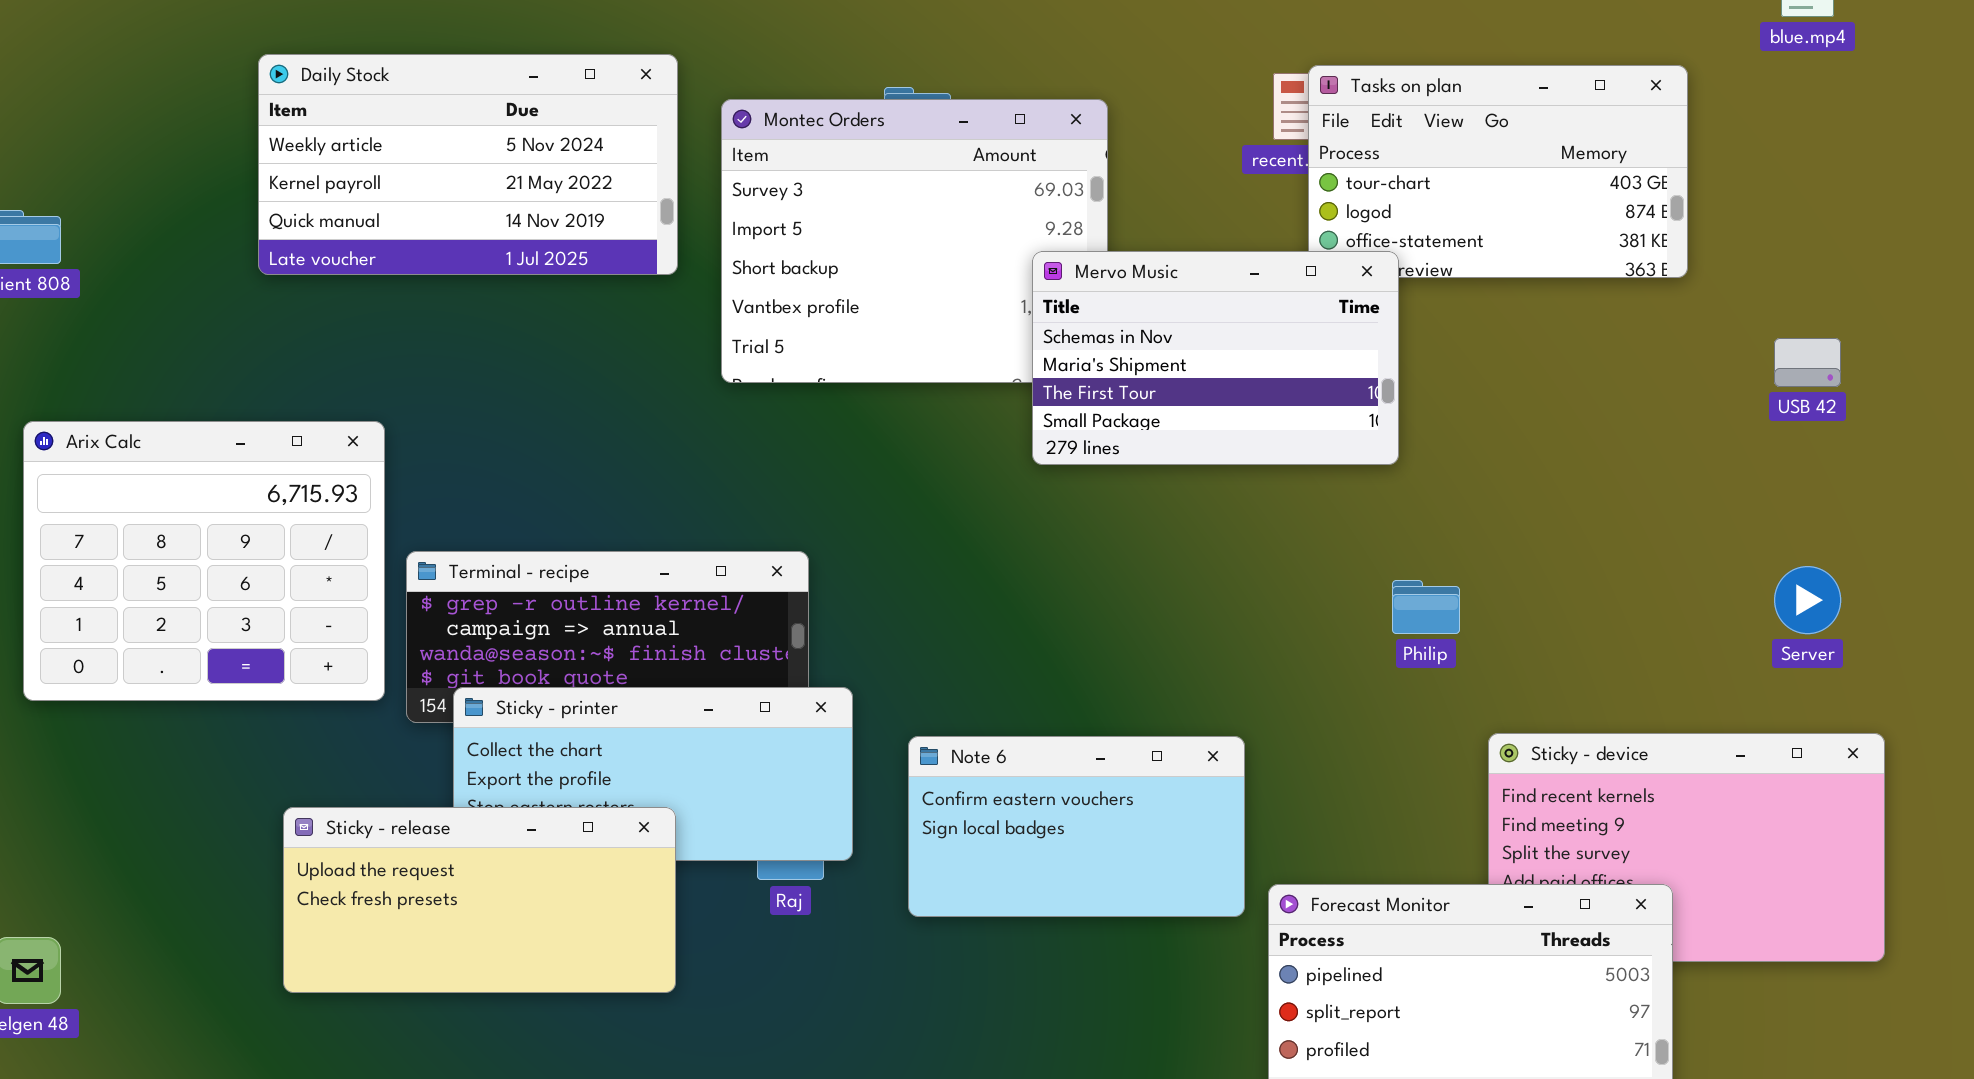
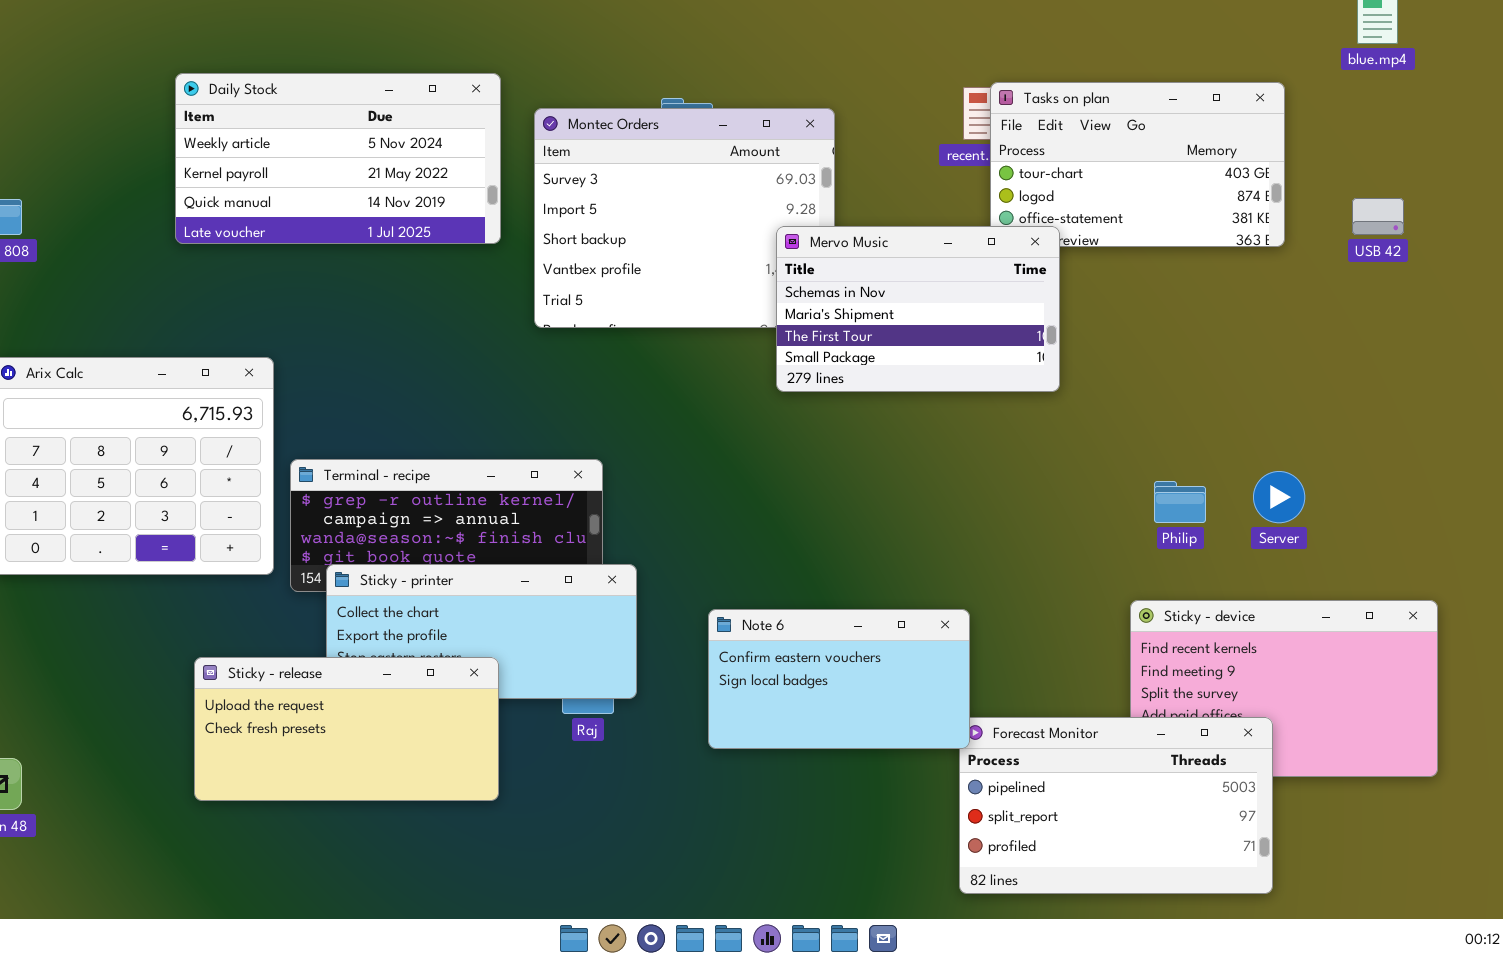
USB 42: [1774,338,1841,387] -> [1352,198,1404,235], moved
Server: [1774,566,1841,634] -> [1253,471,1305,523], moved
Philip: [1392,580,1460,634] -> [1154,481,1206,523], moved
Note 6: [908,736,1245,917] -> [708,609,970,749], moved

